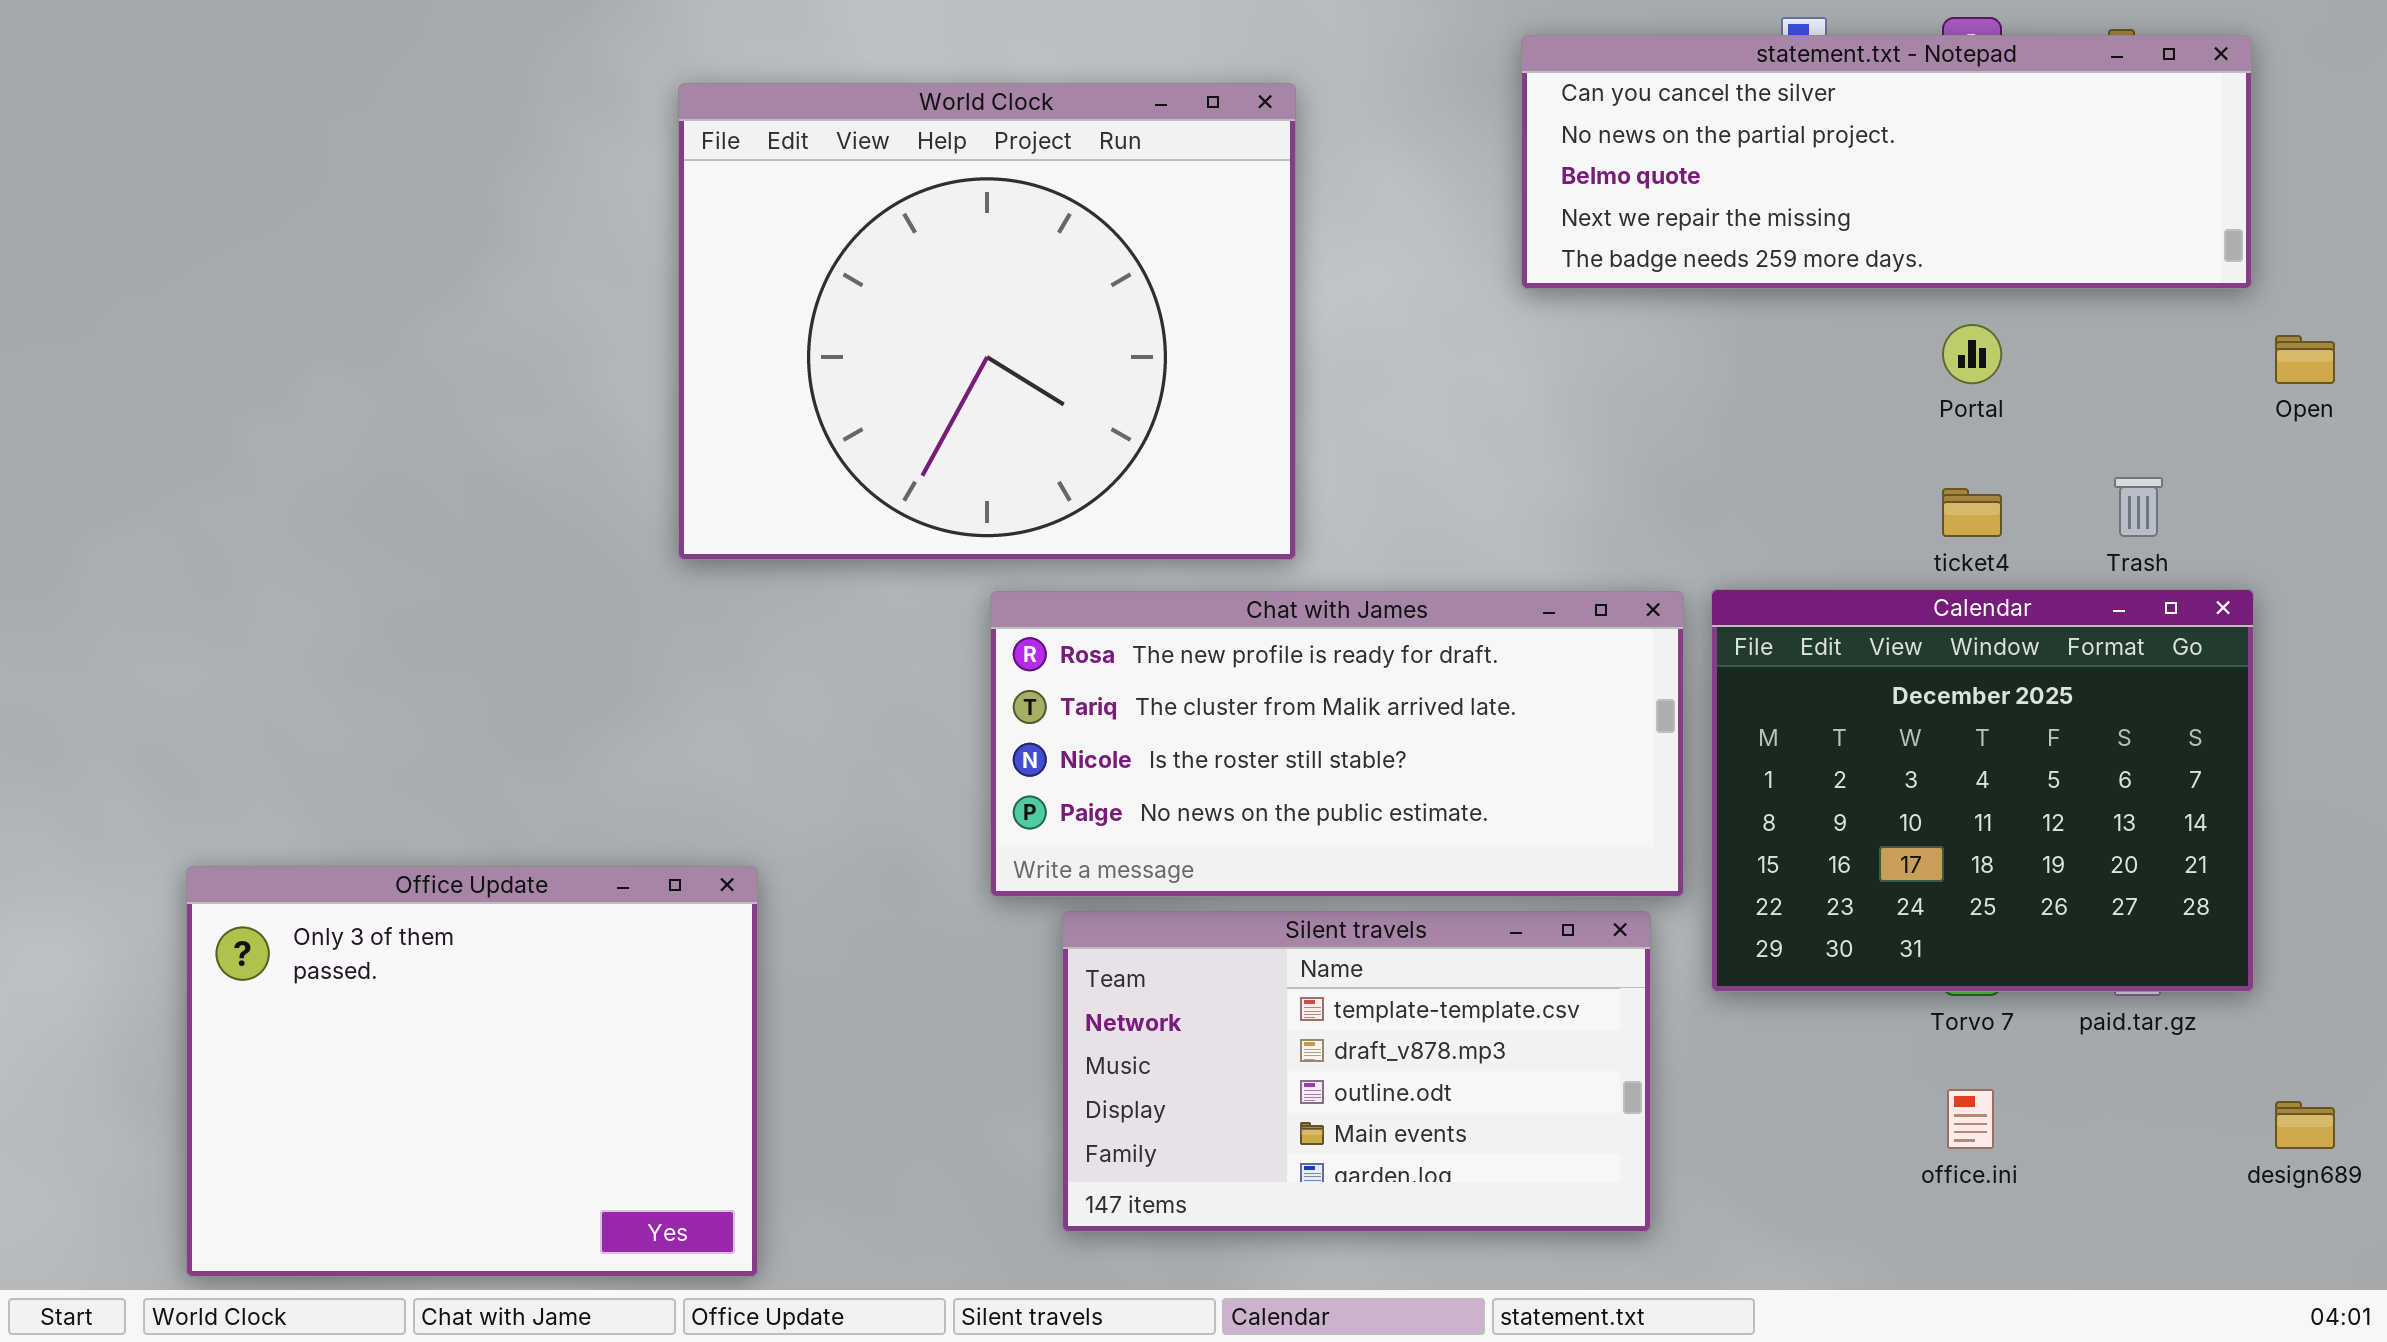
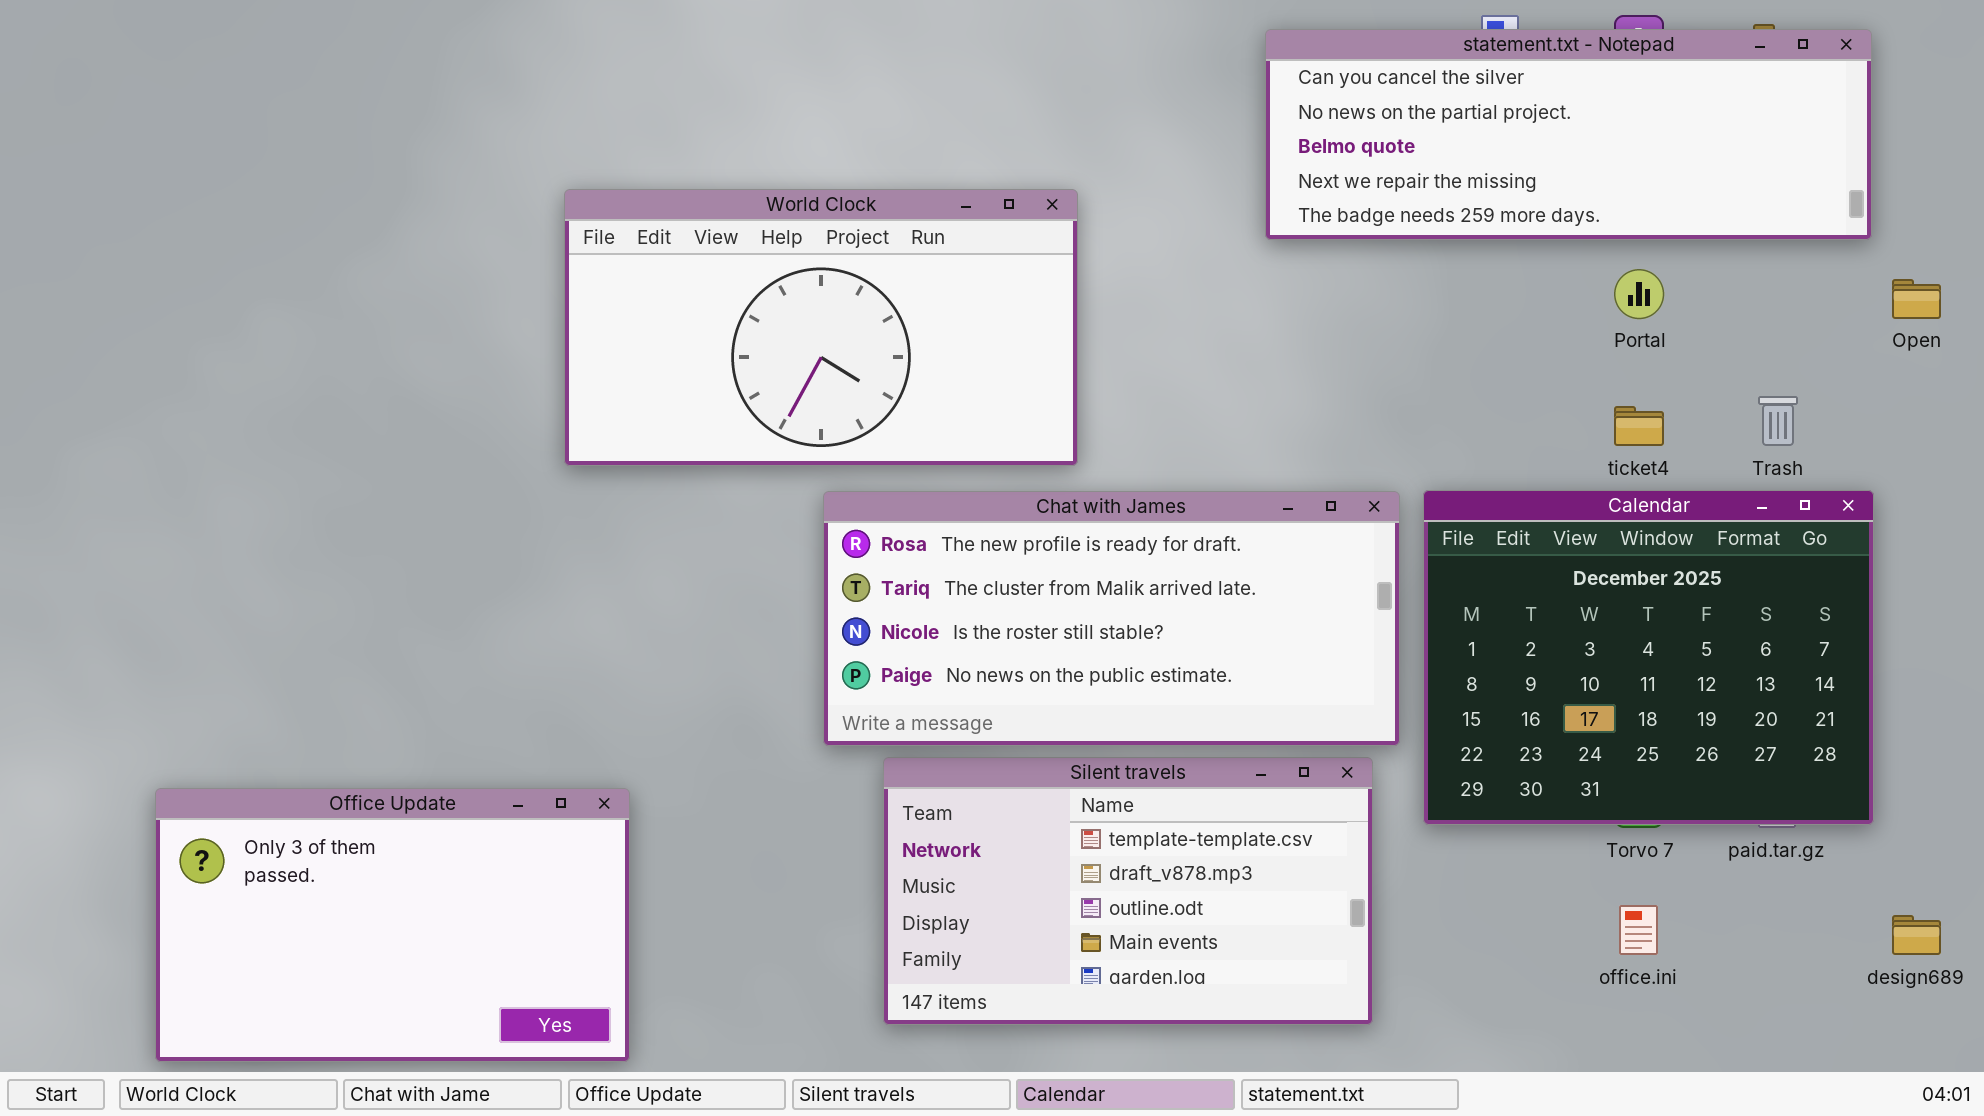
World Clock: [678,83,1296,560] -> [564,189,1078,466], resized
Office Update: [186,866,758,1277] -> [155,788,630,1062], resized

